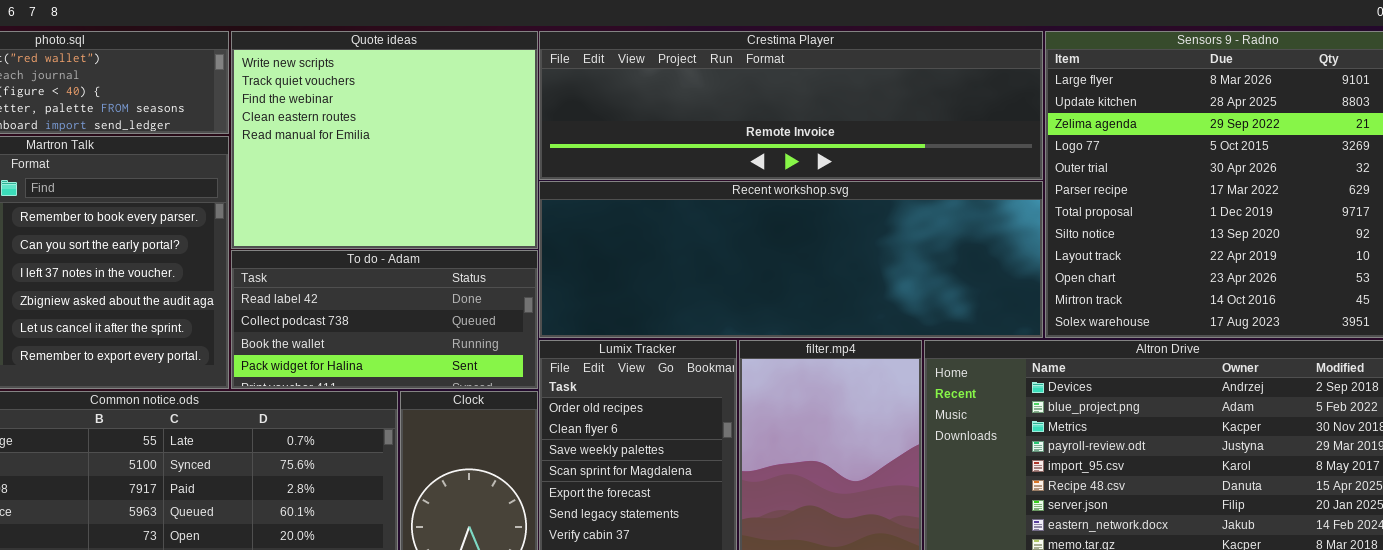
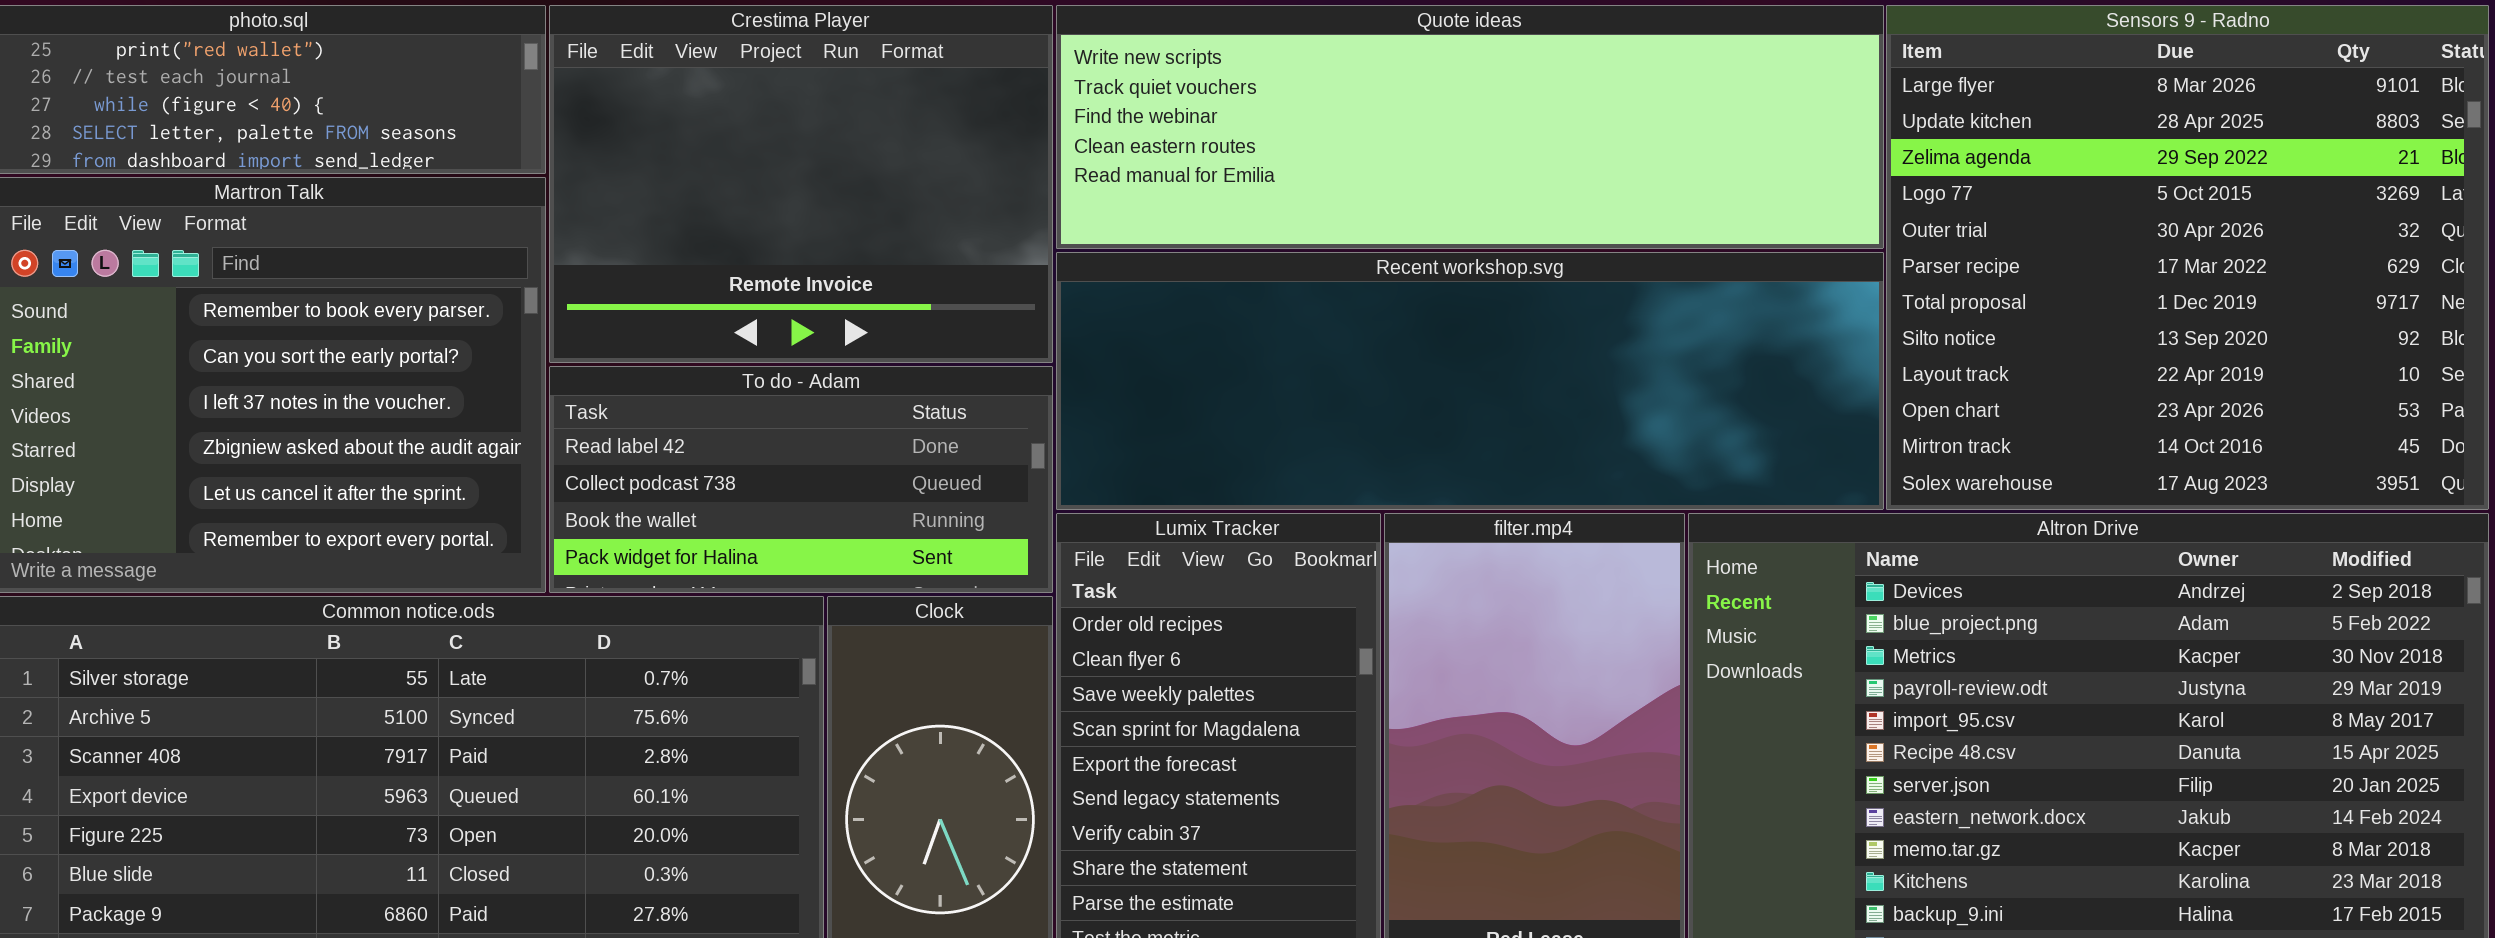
Quote ideas: [231,31,538,249] -> [1056,5,1884,249], moved, resized
Crestima Player: [539,31,1043,180] -> [549,5,1053,363], moved, resized

